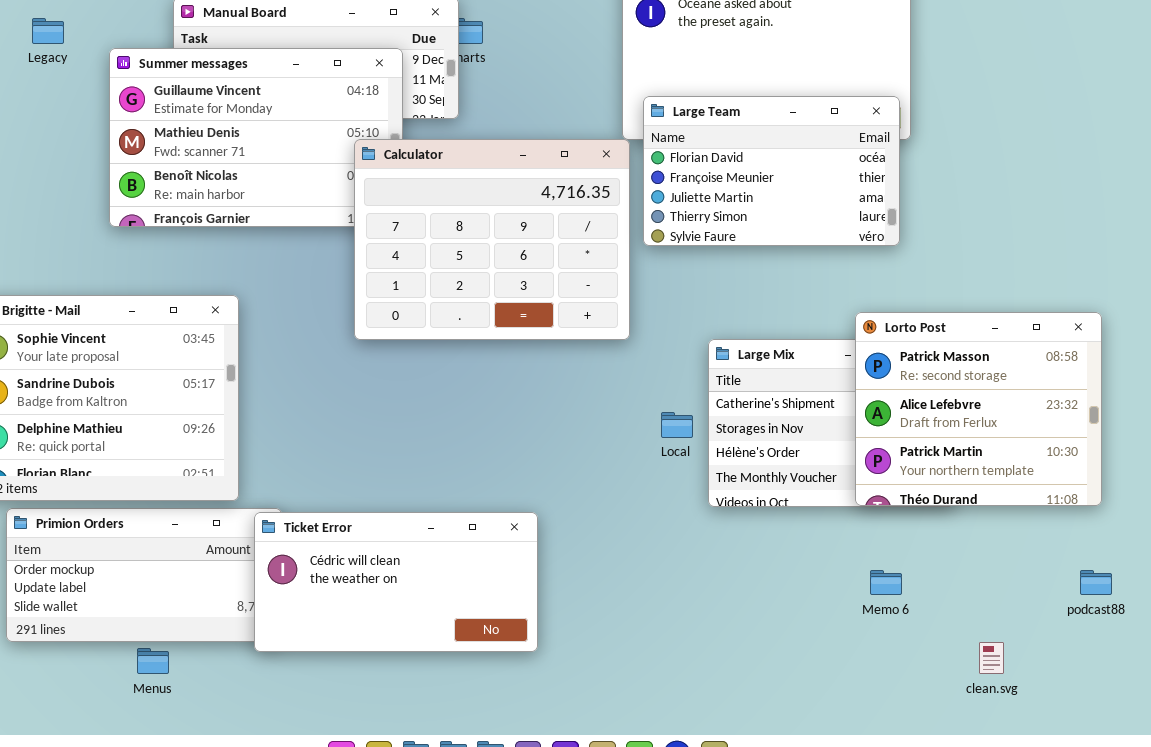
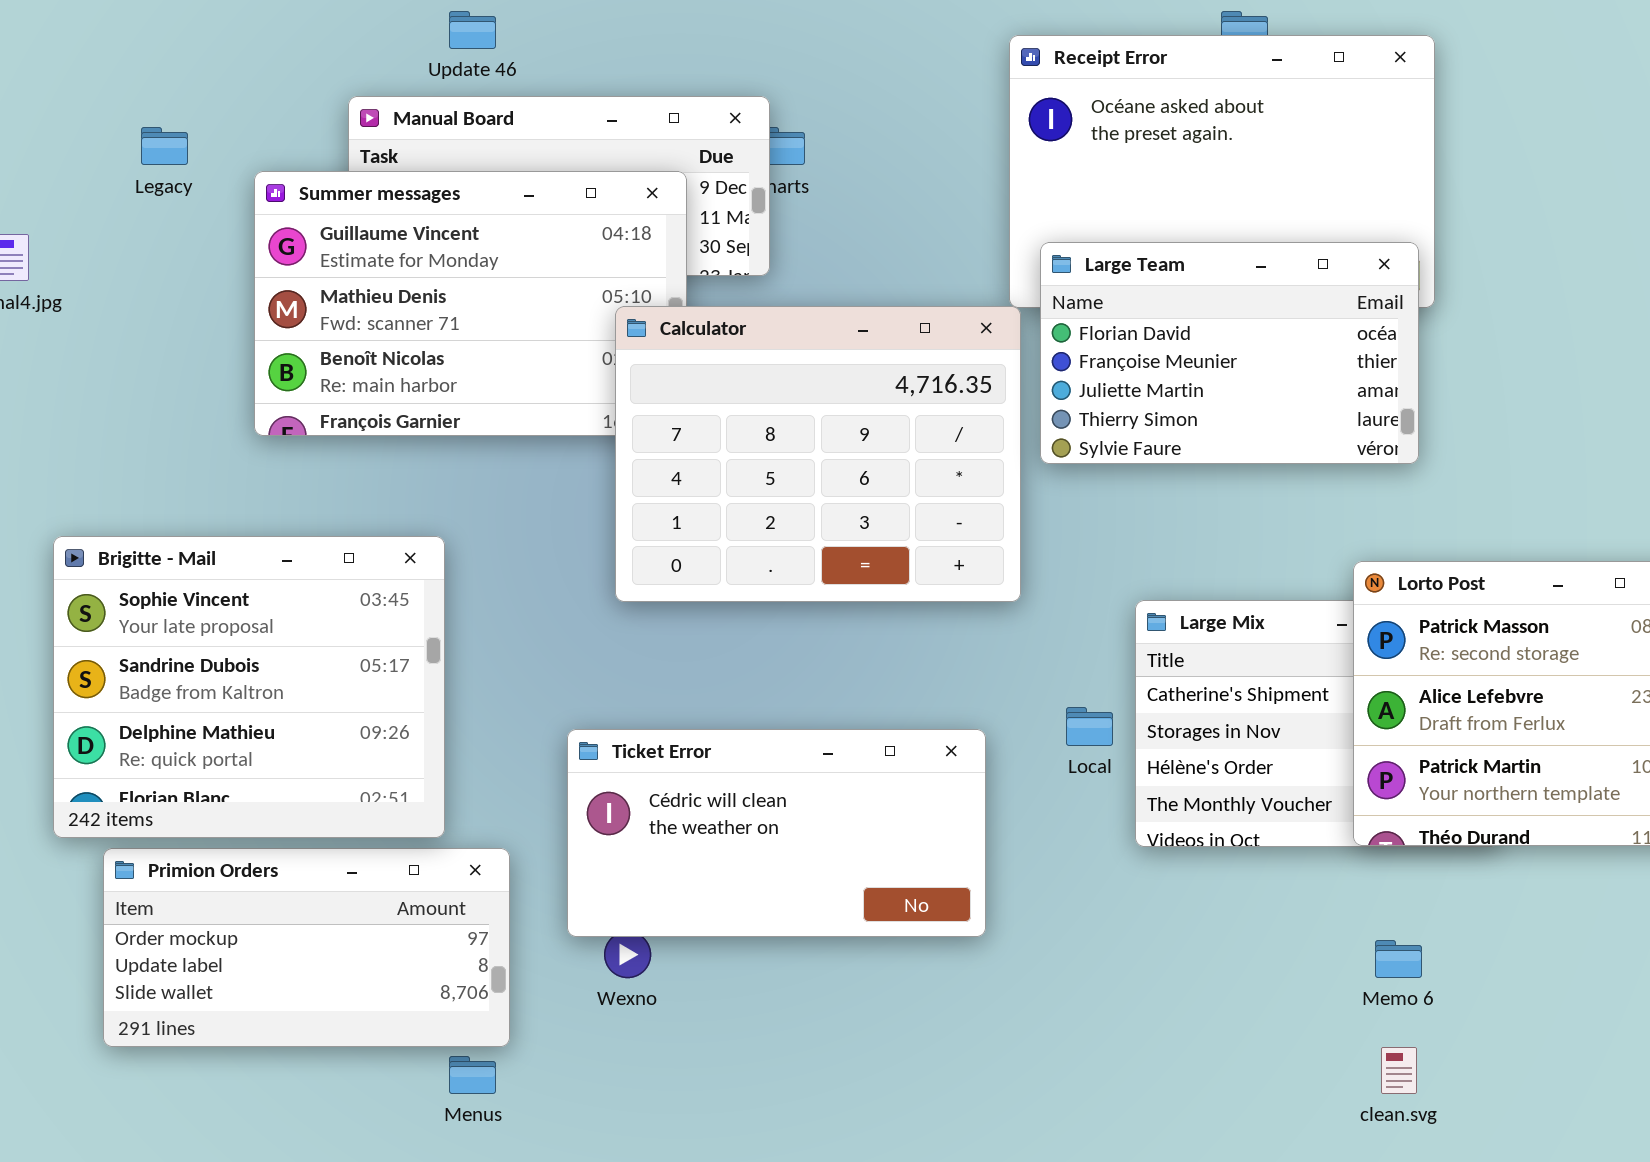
Ticket Error: [254,512,538,652] -> [567,729,986,937], moved
clean.svg: [979,642,1004,674] -> [1381,1047,1417,1094], moved
Menus: [137,648,169,674] -> [449,1056,496,1094], moved

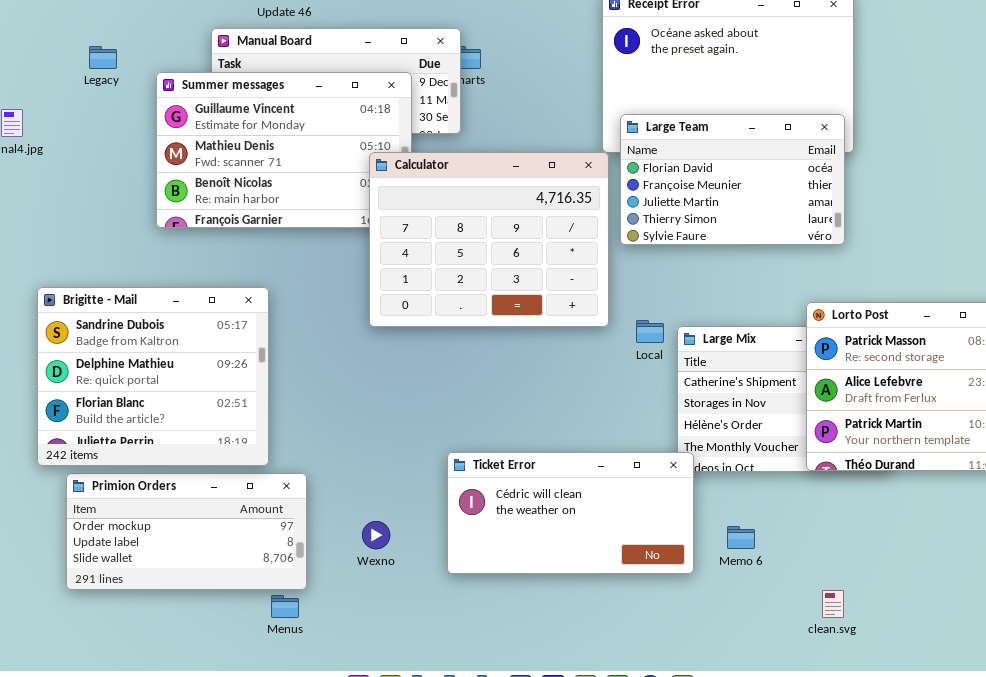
Brigitte - Mail: [53,536,445,838] -> [37,287,269,466], scrolled down 1 row
Local: [1066,707,1113,746] -> [636,320,664,343], moved
Ticket Error: [567,729,986,937] -> [447,452,694,574], moved
Memo 6: [1375,940,1422,978] -> [727,526,755,549], moved

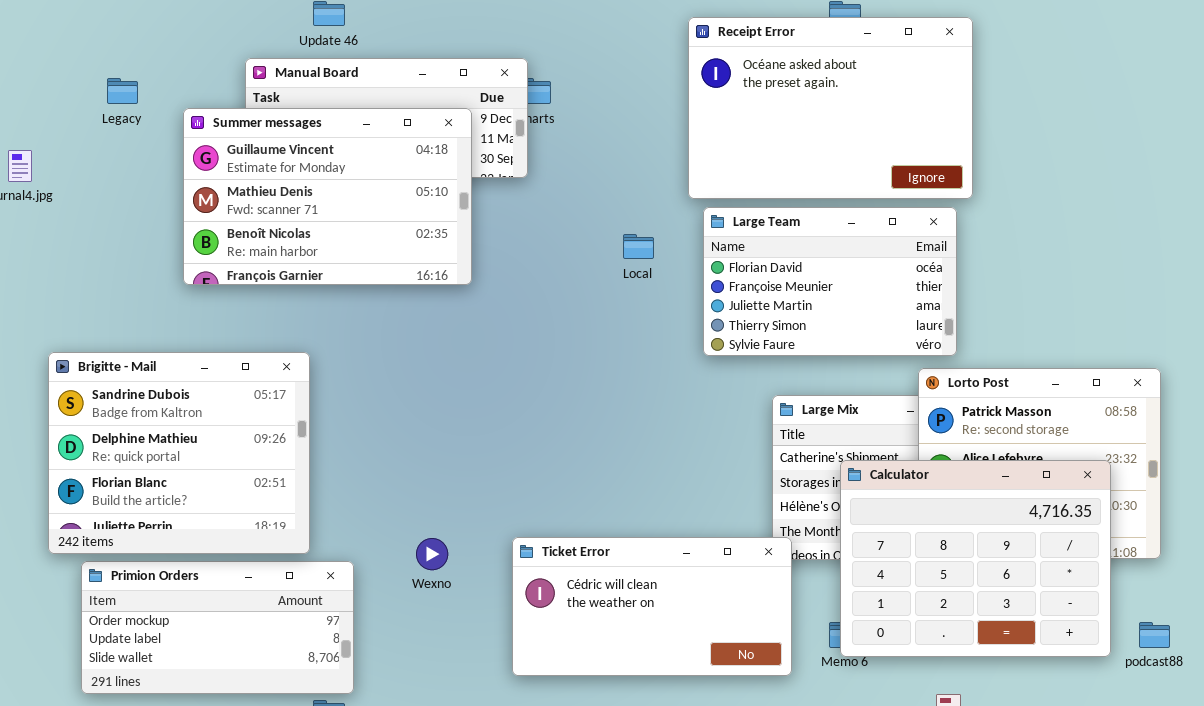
Large Team: [620,114,845,245] -> [703,207,957,356], moved
Calculator: [369,152,609,327] -> [840,460,1111,657], moved
Local: [636,320,664,343] -> [623,234,654,259], moved
Wexno: [362,521,390,549] -> [416,538,448,570], moved

